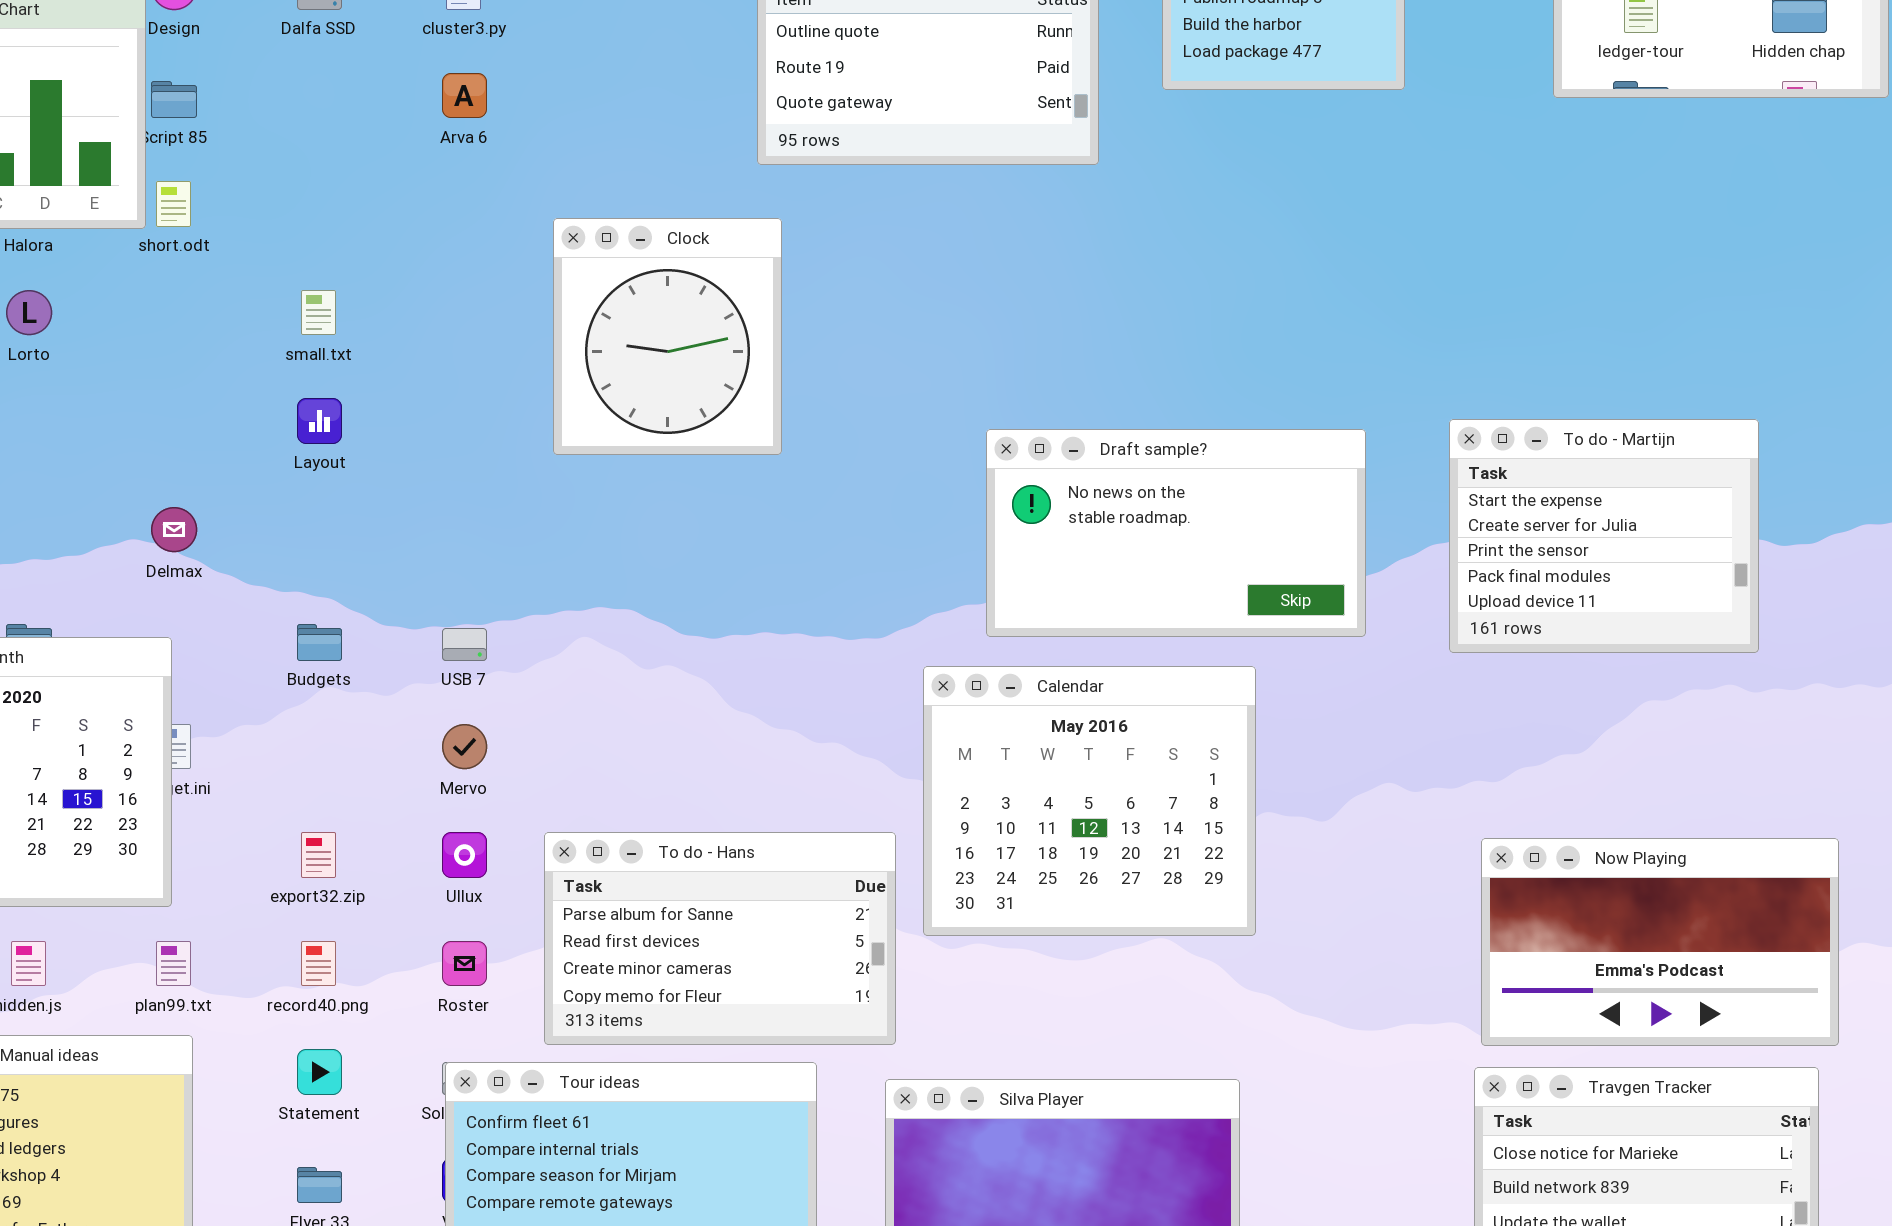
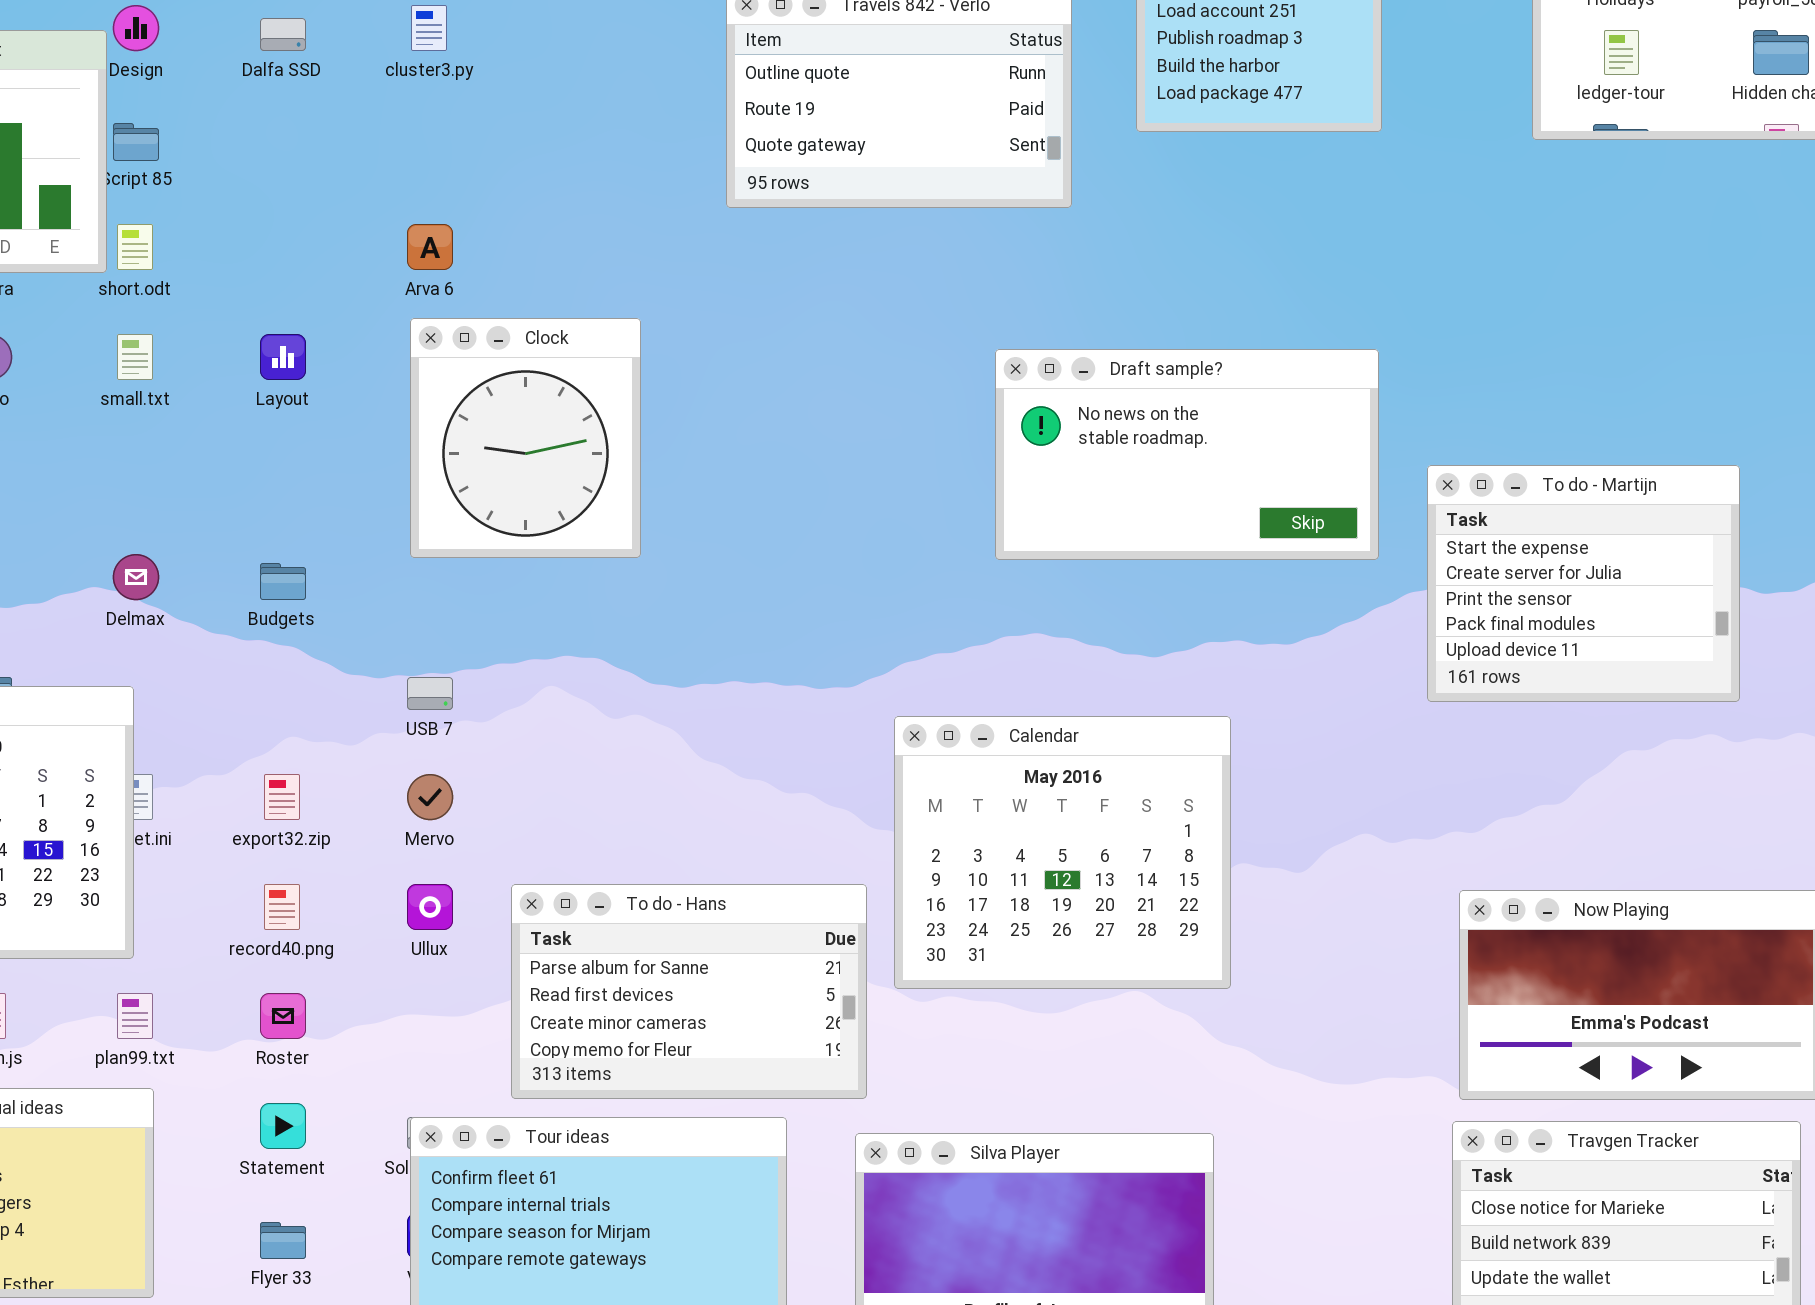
Arva 6: [442,73,487,118] -> [407,224,453,270], moved
Clock: [553,218,782,455] -> [410,318,641,558], moved
small.txt: [301,290,336,335] -> [117,334,153,380], moved
Layout: [297,398,342,444] -> [260,334,306,380], moved
Draft sample?: [986,429,1366,637] -> [995,349,1379,560], moved
Budgets: [297,624,342,661] -> [260,563,306,600], moved
export32.zip: [301,832,336,878] -> [264,774,300,820], moved
record40.png: [301,941,336,986] -> [264,884,300,930], moved
Roster: [442,941,487,986] -> [260,993,306,1039], moved

